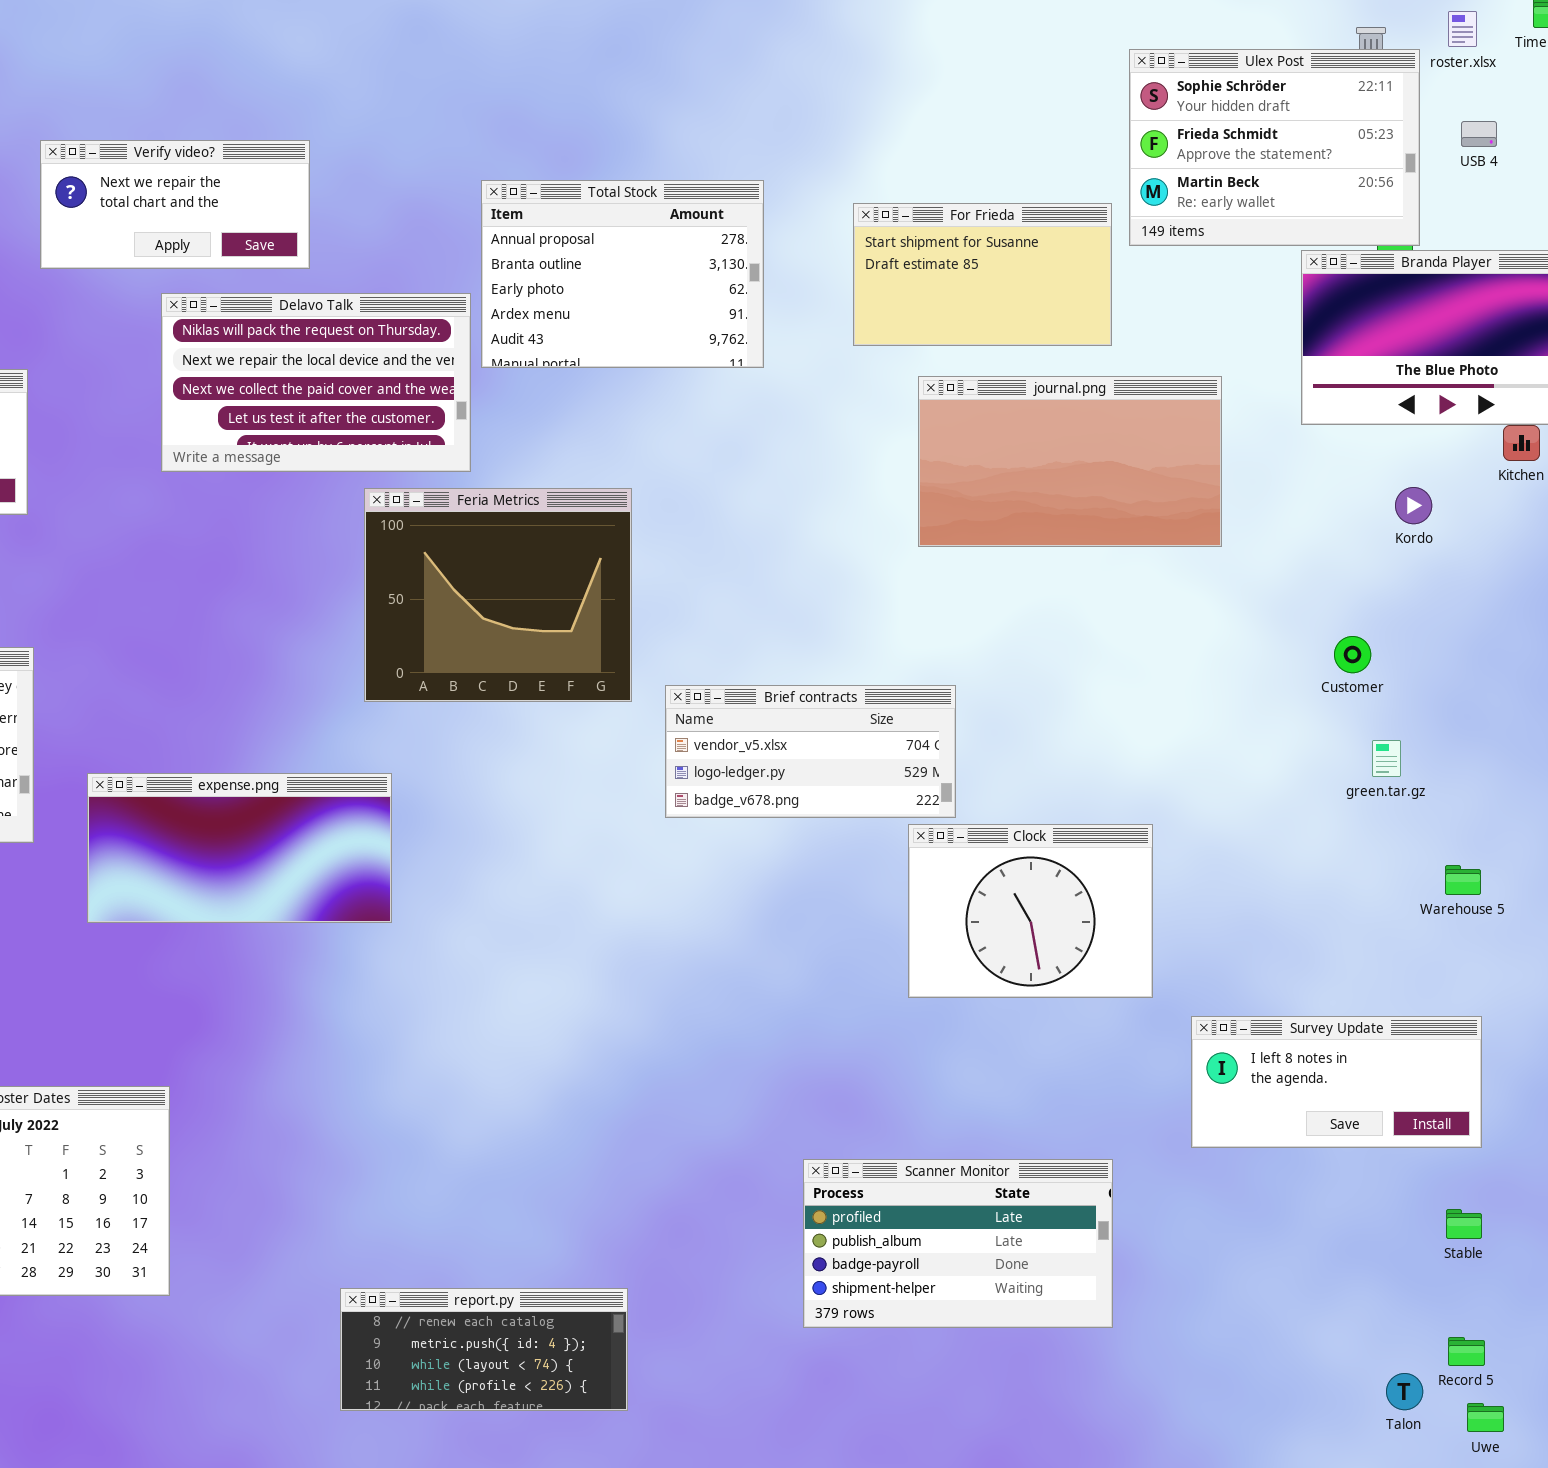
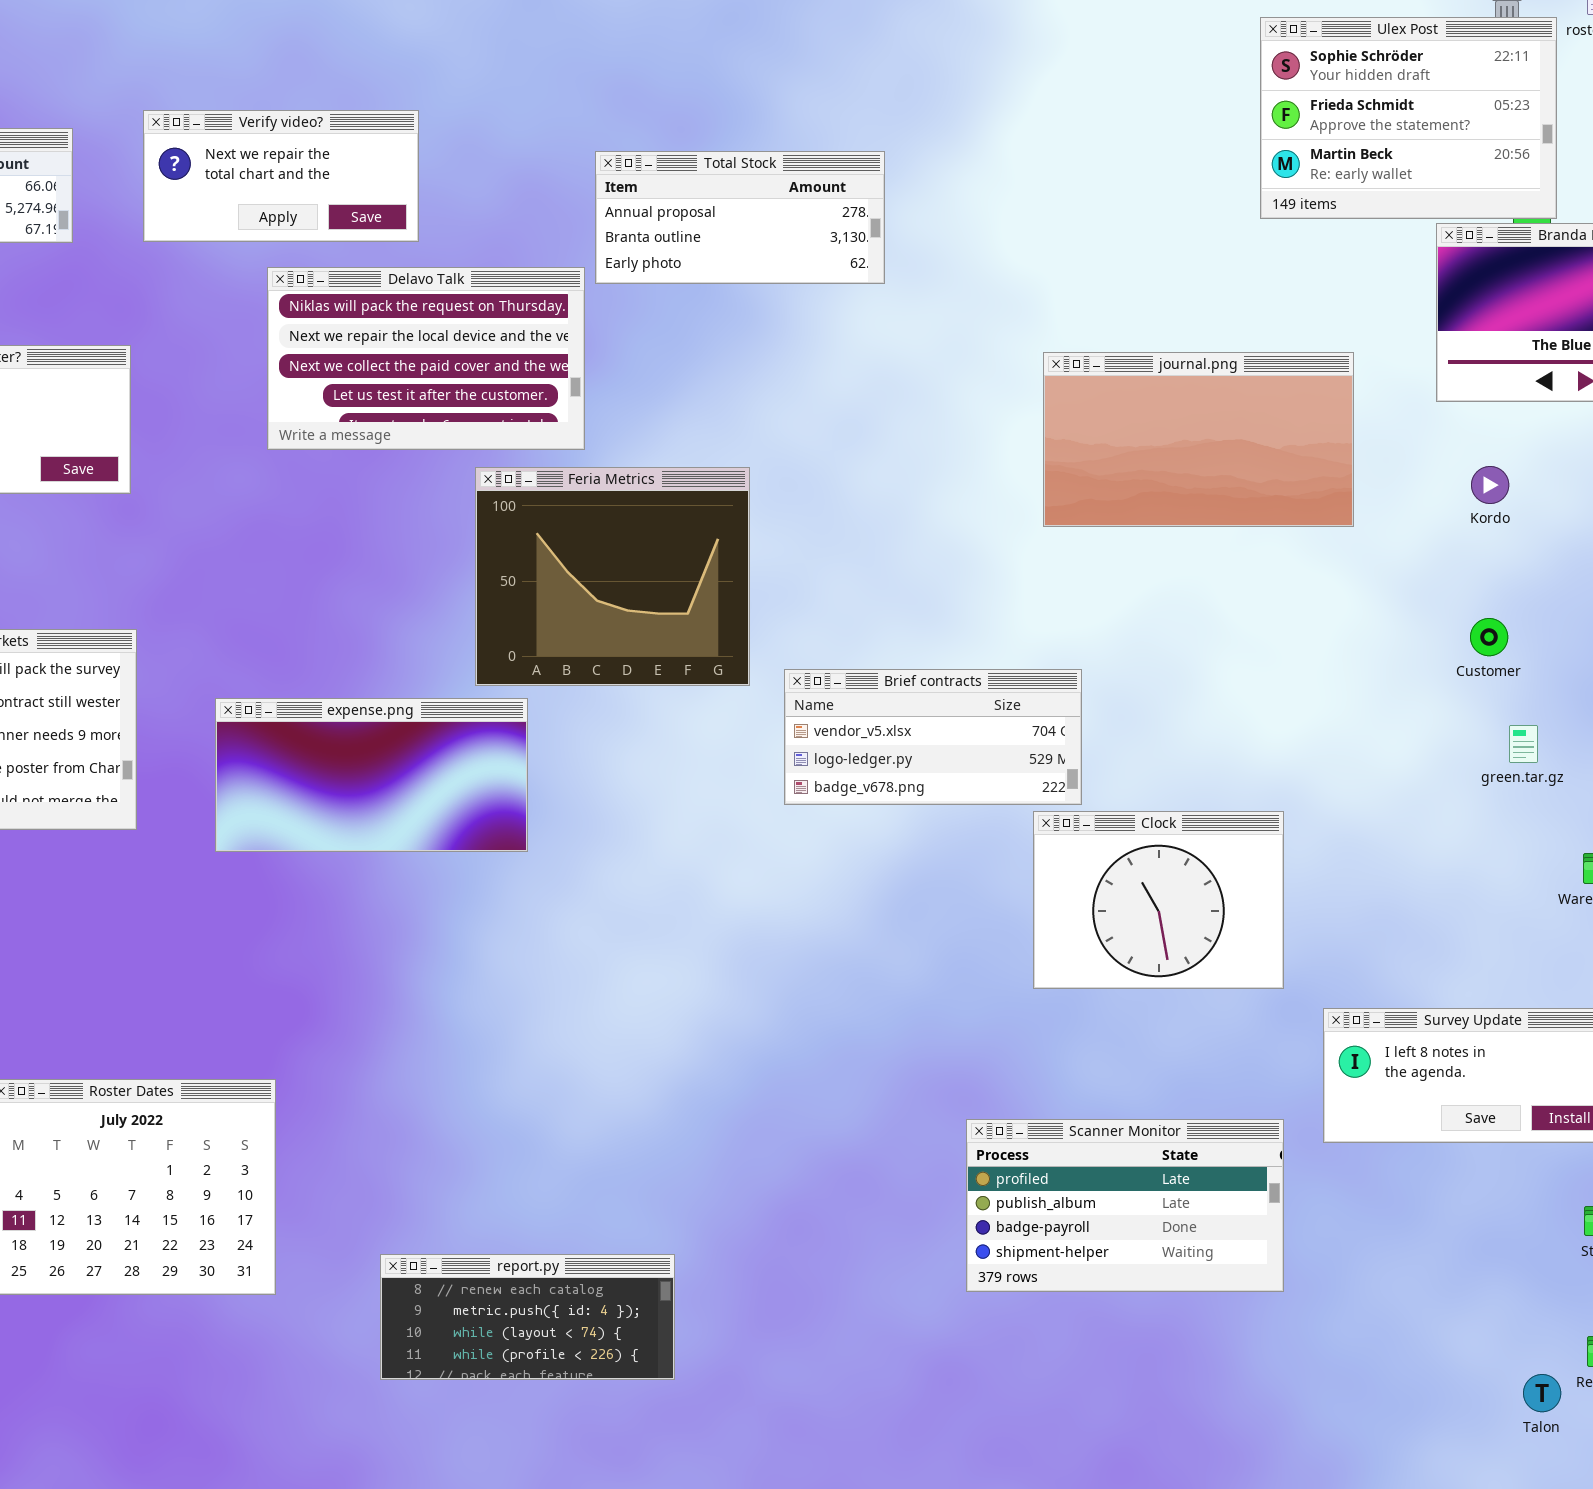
Total Stock: [481,180,764,368] -> [595,151,885,284], resized
For Frieda: [853,203,1112,346] -> none, closed
Kordo: [1395,487,1432,524] -> [1471,466,1509,504], moved
expense.png: [87,773,392,923] -> [215,698,528,852], moved
Scanner Monitor: [803,1159,1113,1328] -> [966,1119,1284,1292], moved
report.py: [340,1288,628,1411] -> [380,1254,675,1380], moved

